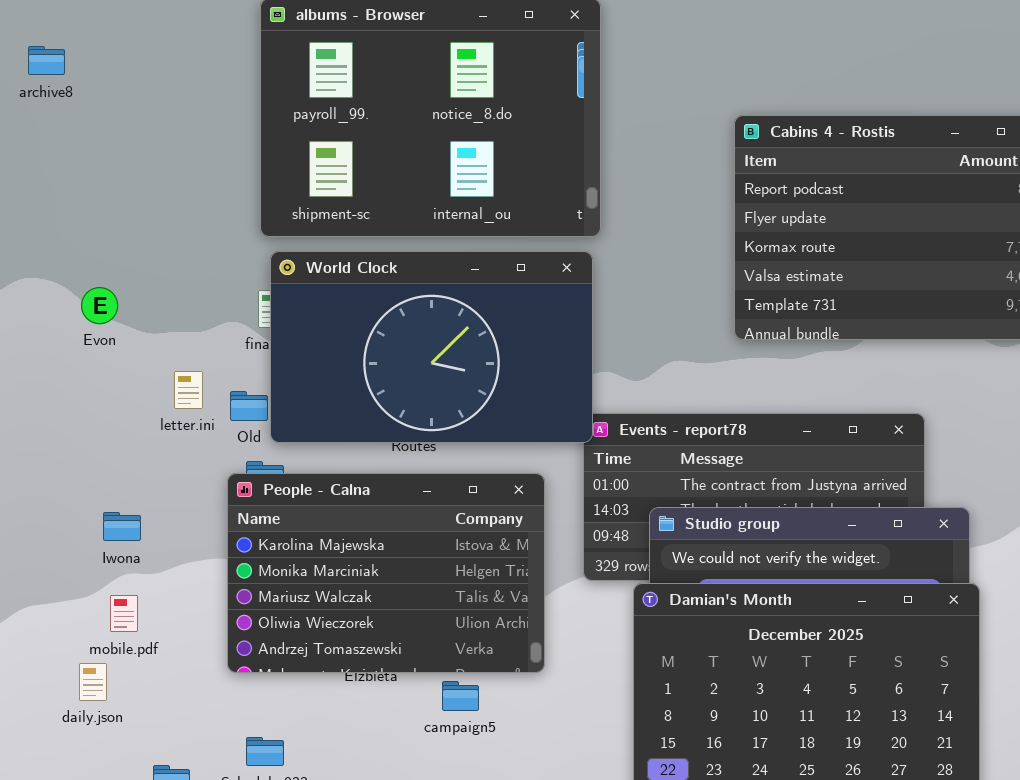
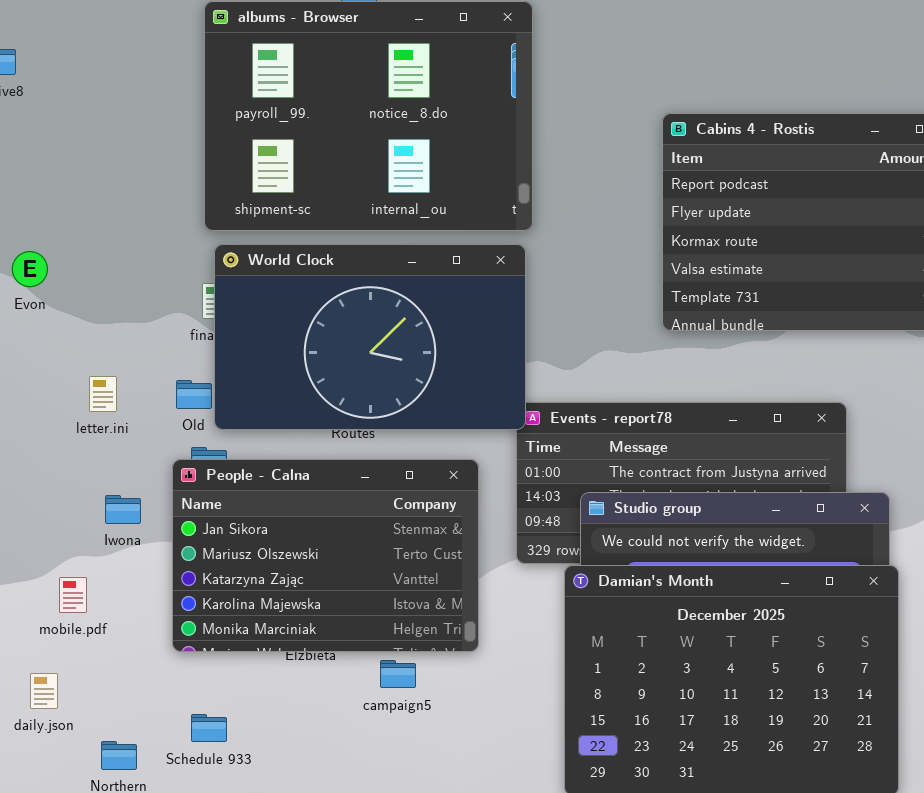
Evon: [81,287,118,324] -> [12,251,48,287], moved
letter.ini: [174,371,203,409] -> [89,376,117,412], moved
People - Calna: [227,473,545,673] -> [172,459,479,652], scrolled up 3 rows
Iwona: [103,512,141,541] -> [105,495,141,524], moved
daily.json: [79,663,107,701] -> [30,673,58,709], moved

